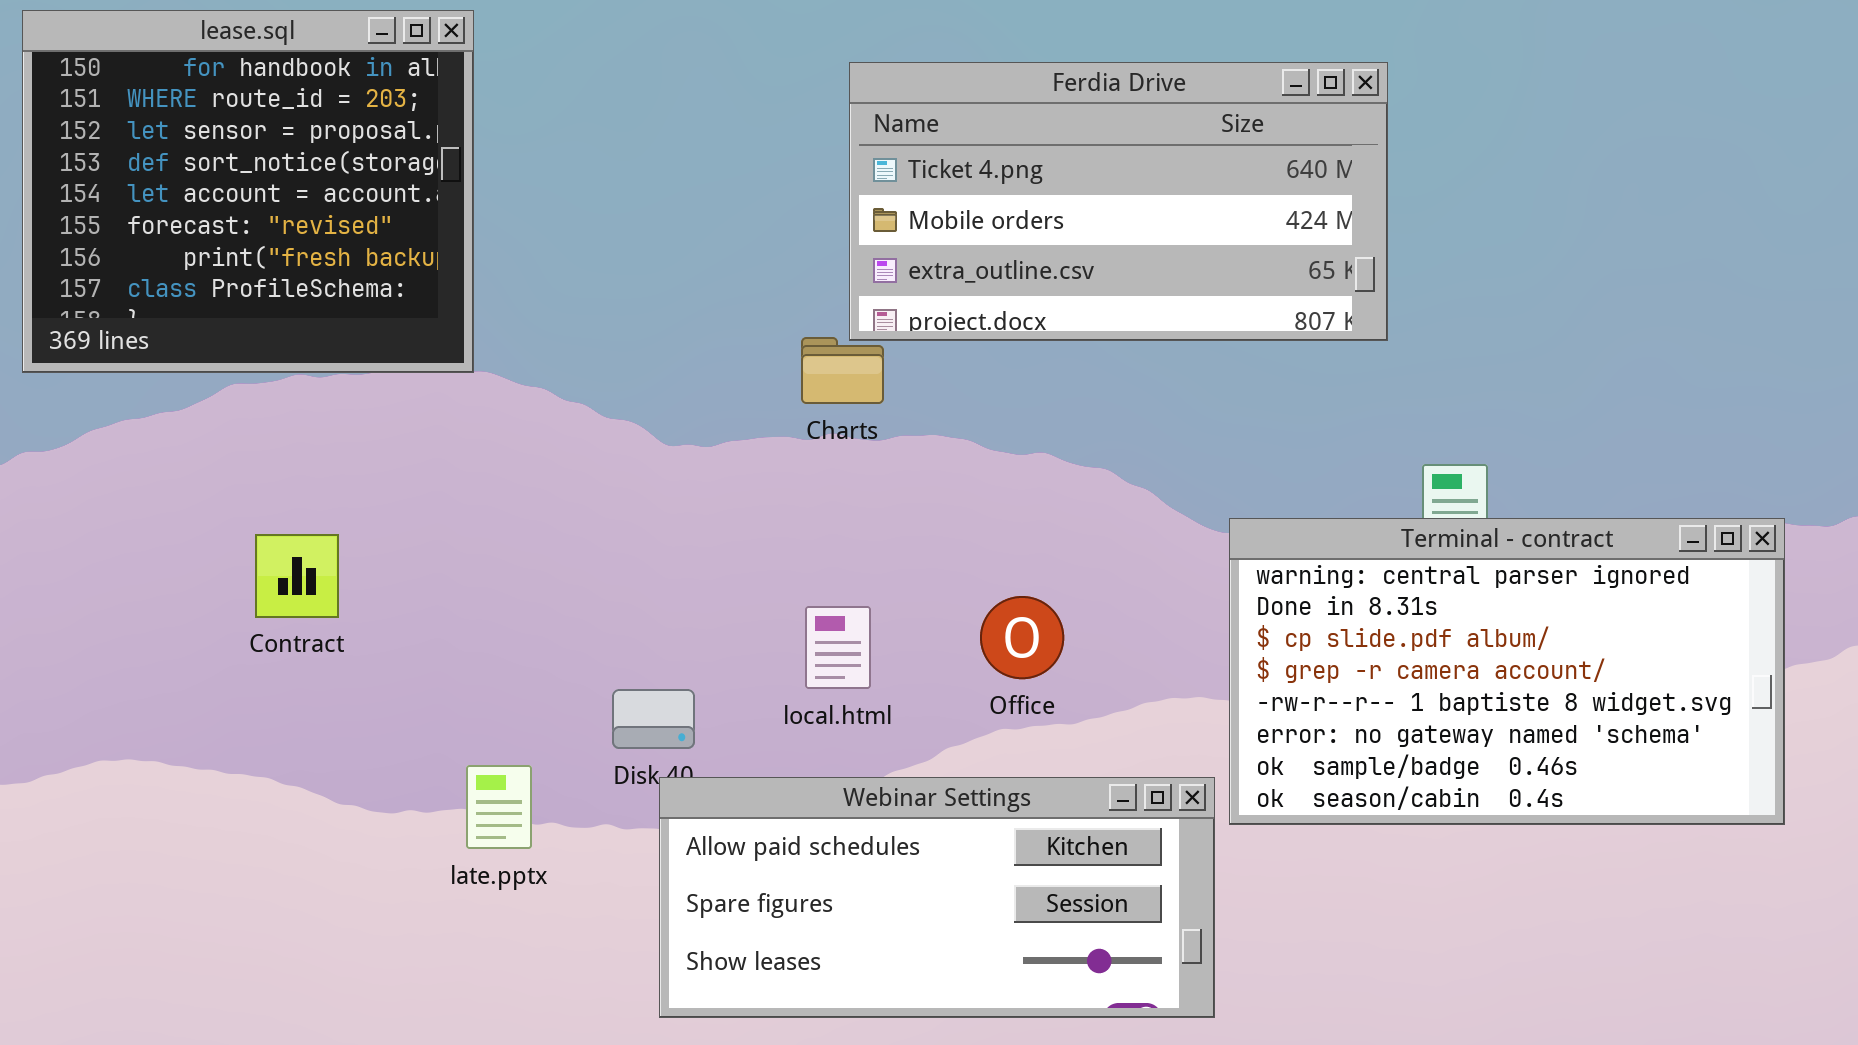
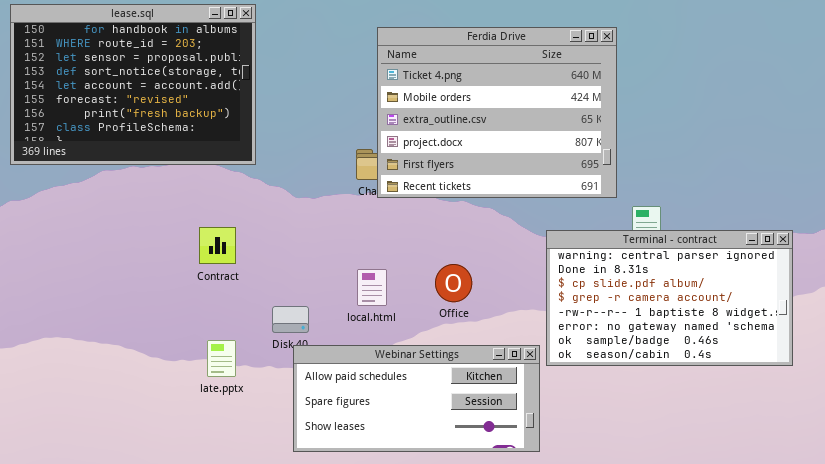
lease.sql: [22,10,474,373] -> [10,4,256,165], resized
Ferdia Drive: [849,62,1388,341] -> [377,27,617,198], resized
Contract: [255,534,339,618] -> [199,227,236,264], moved

